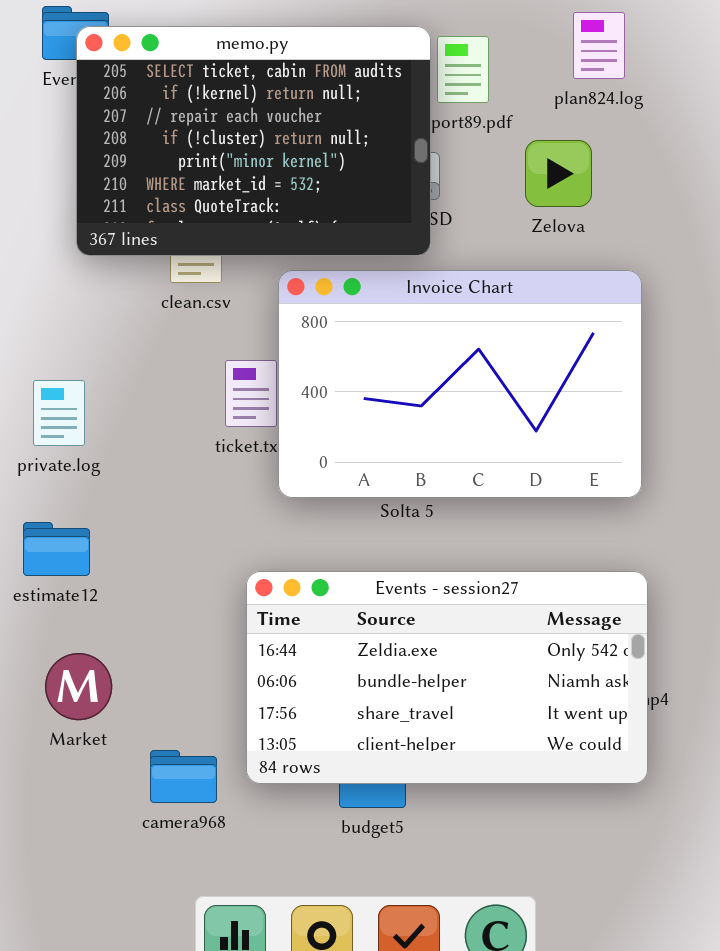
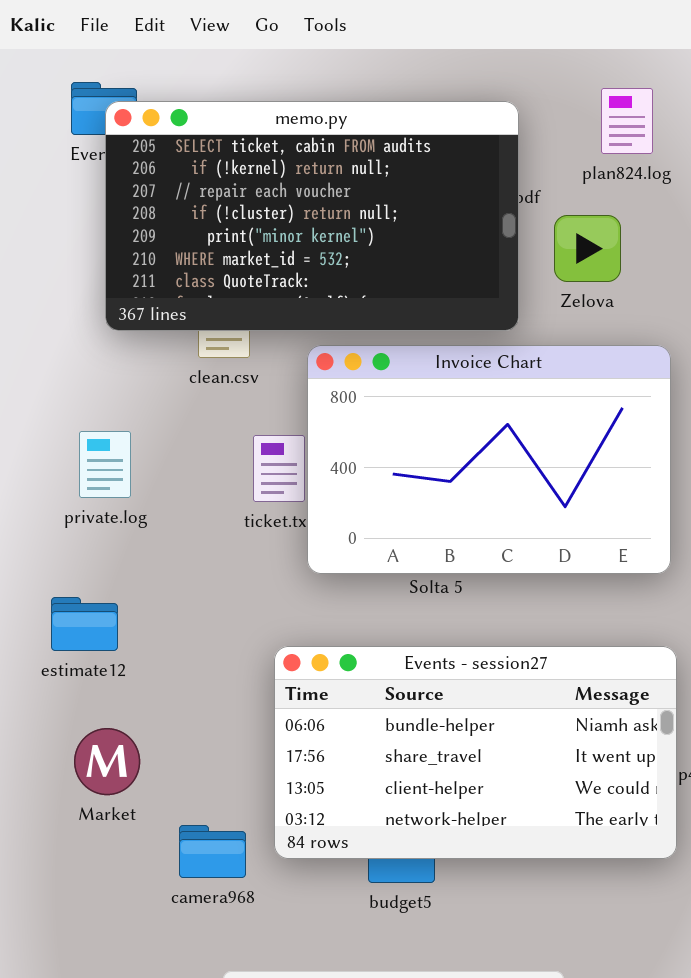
memo.py: [76,26,431,256] -> [105,101,519,331], resized
private.log: [33,380,85,446] -> [79,431,131,498], moved
Events - session27: [246,571,648,784] -> [274,646,677,859], scrolled down 1 row

